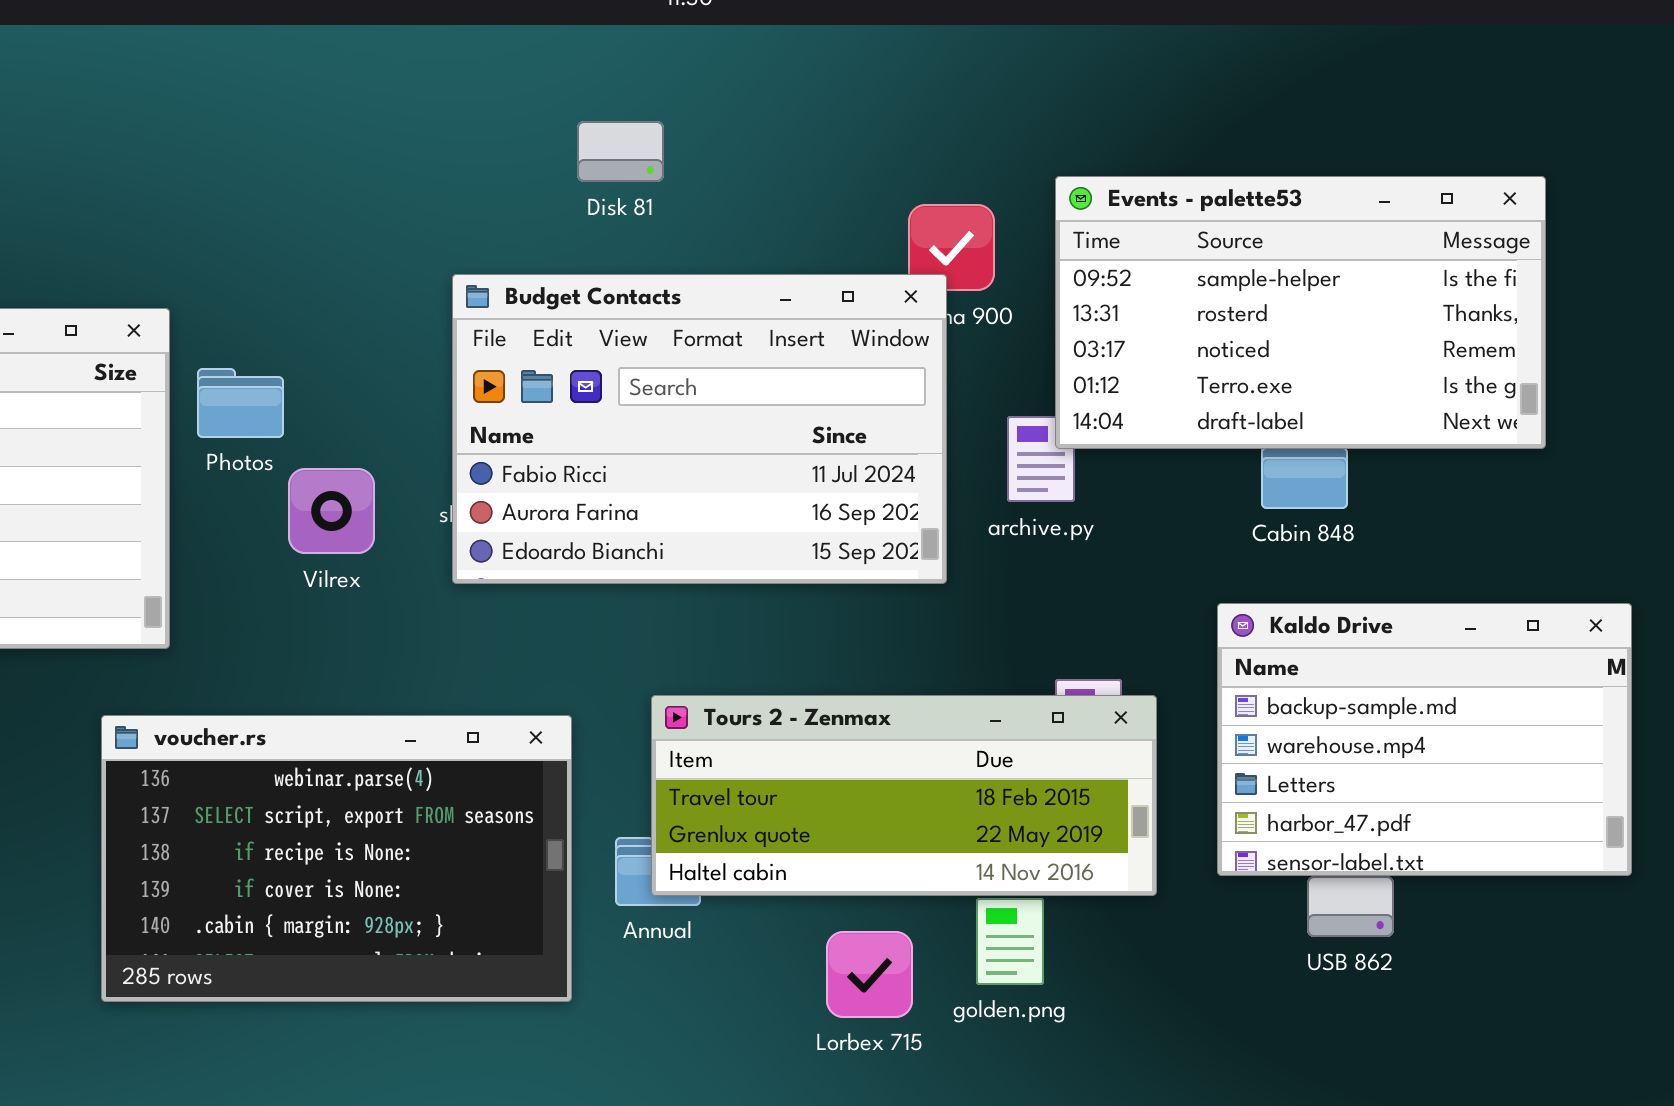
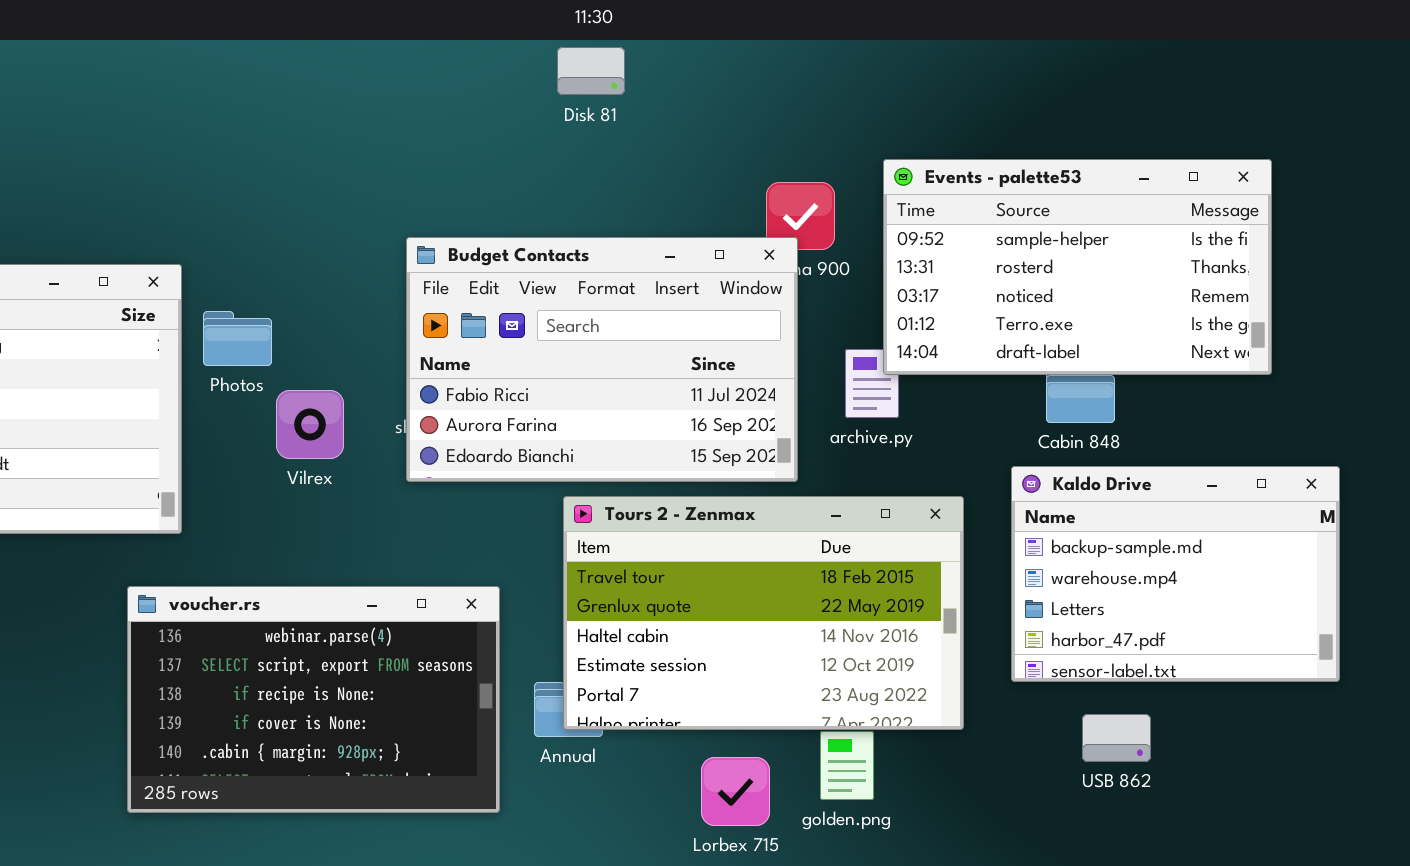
Disk 81: [577,121,664,182] -> [557,47,625,95], moved
Kaldo Drive: [1217,603,1632,876] -> [1011,466,1340,682], moved
Tours 2 - Zenmax: [651,695,1157,896] -> [563,496,964,730], resized

